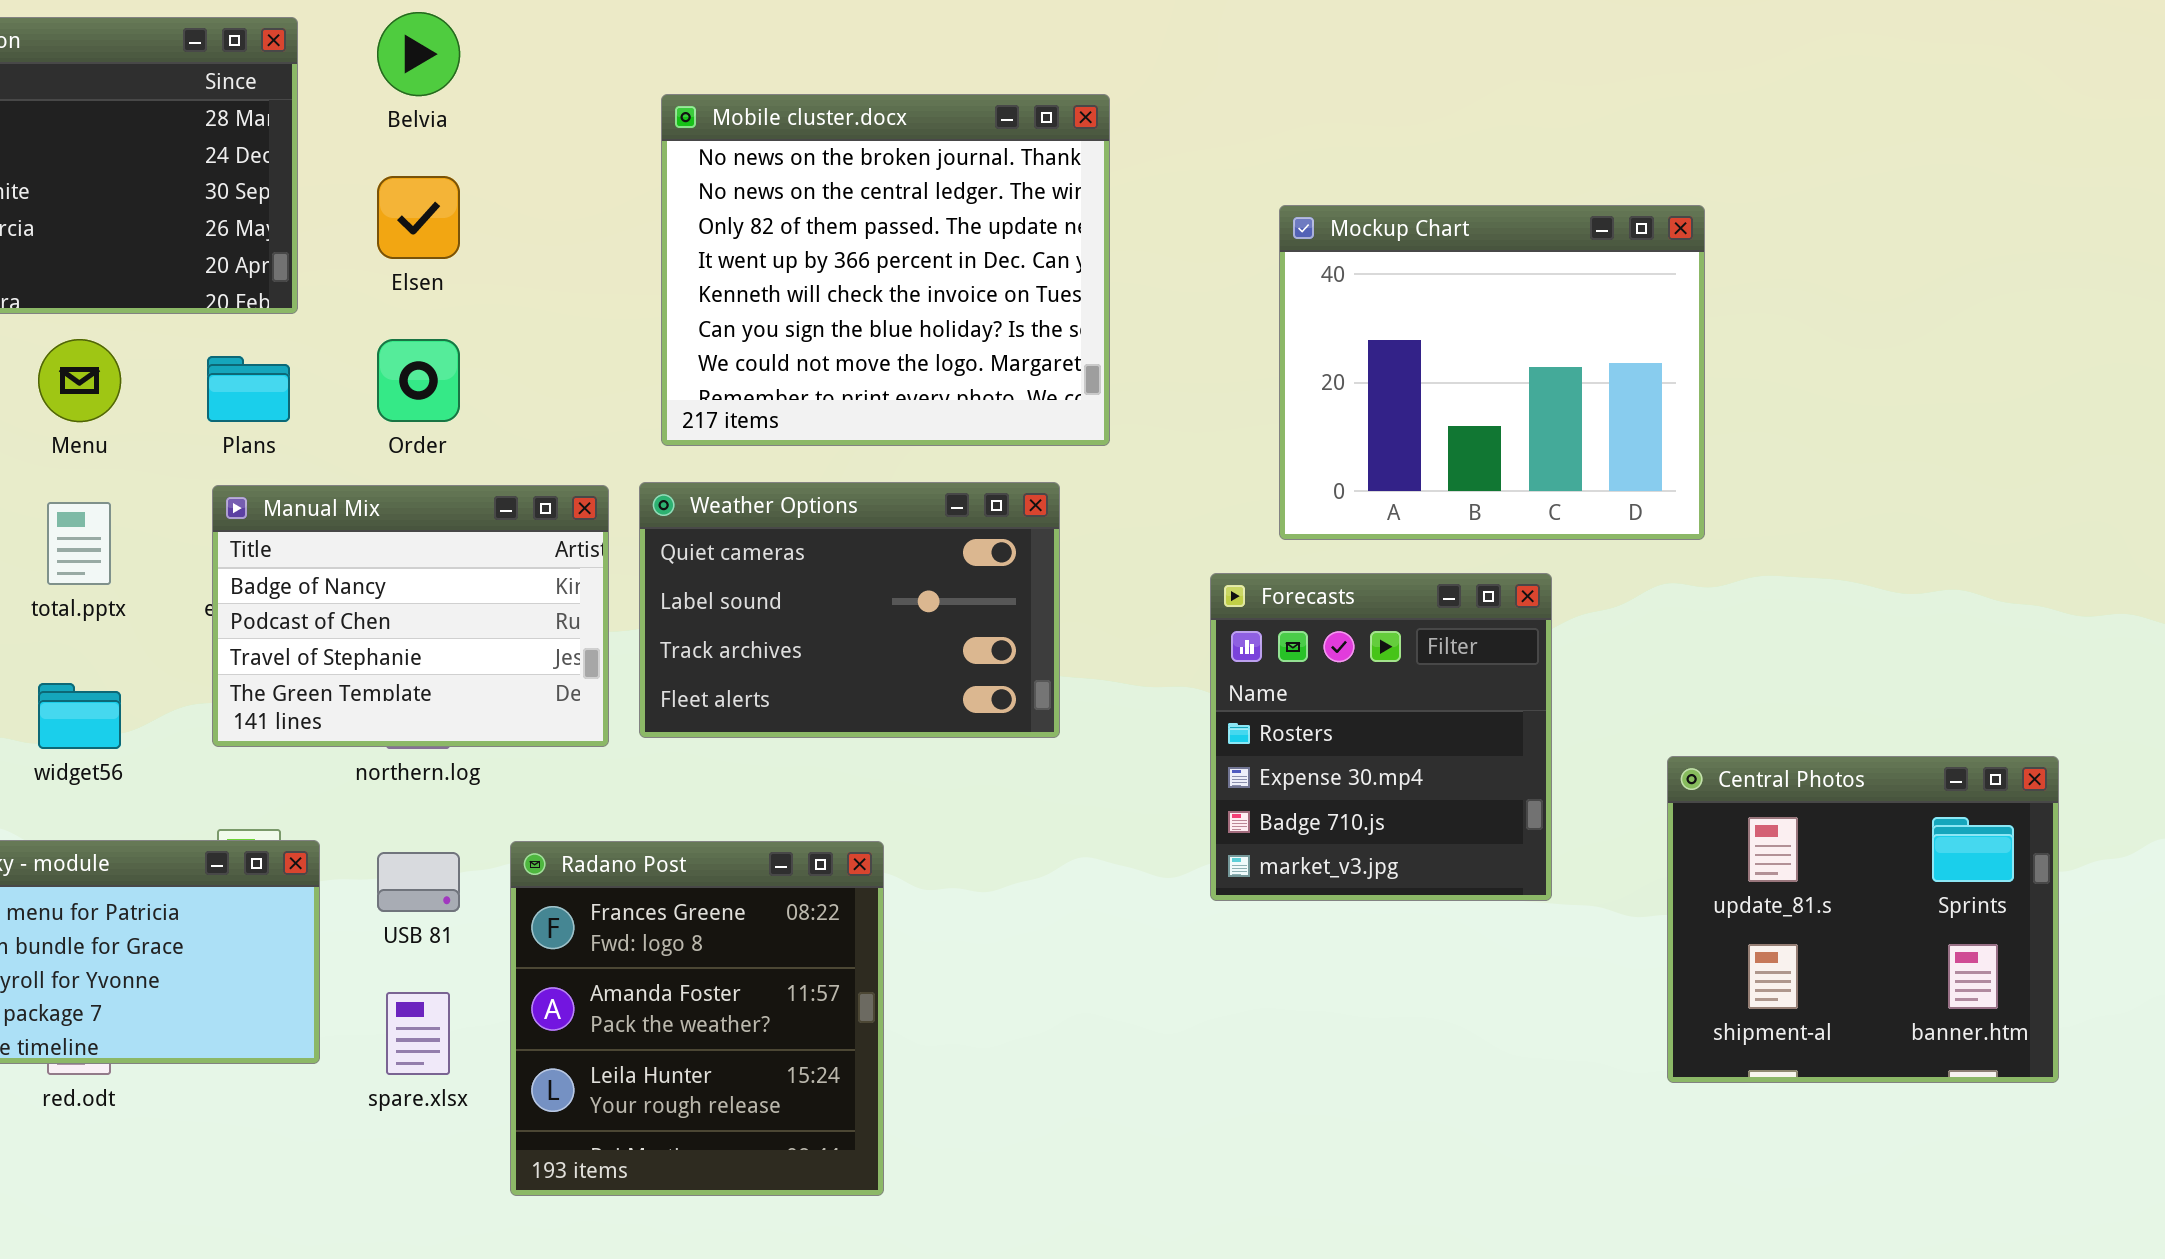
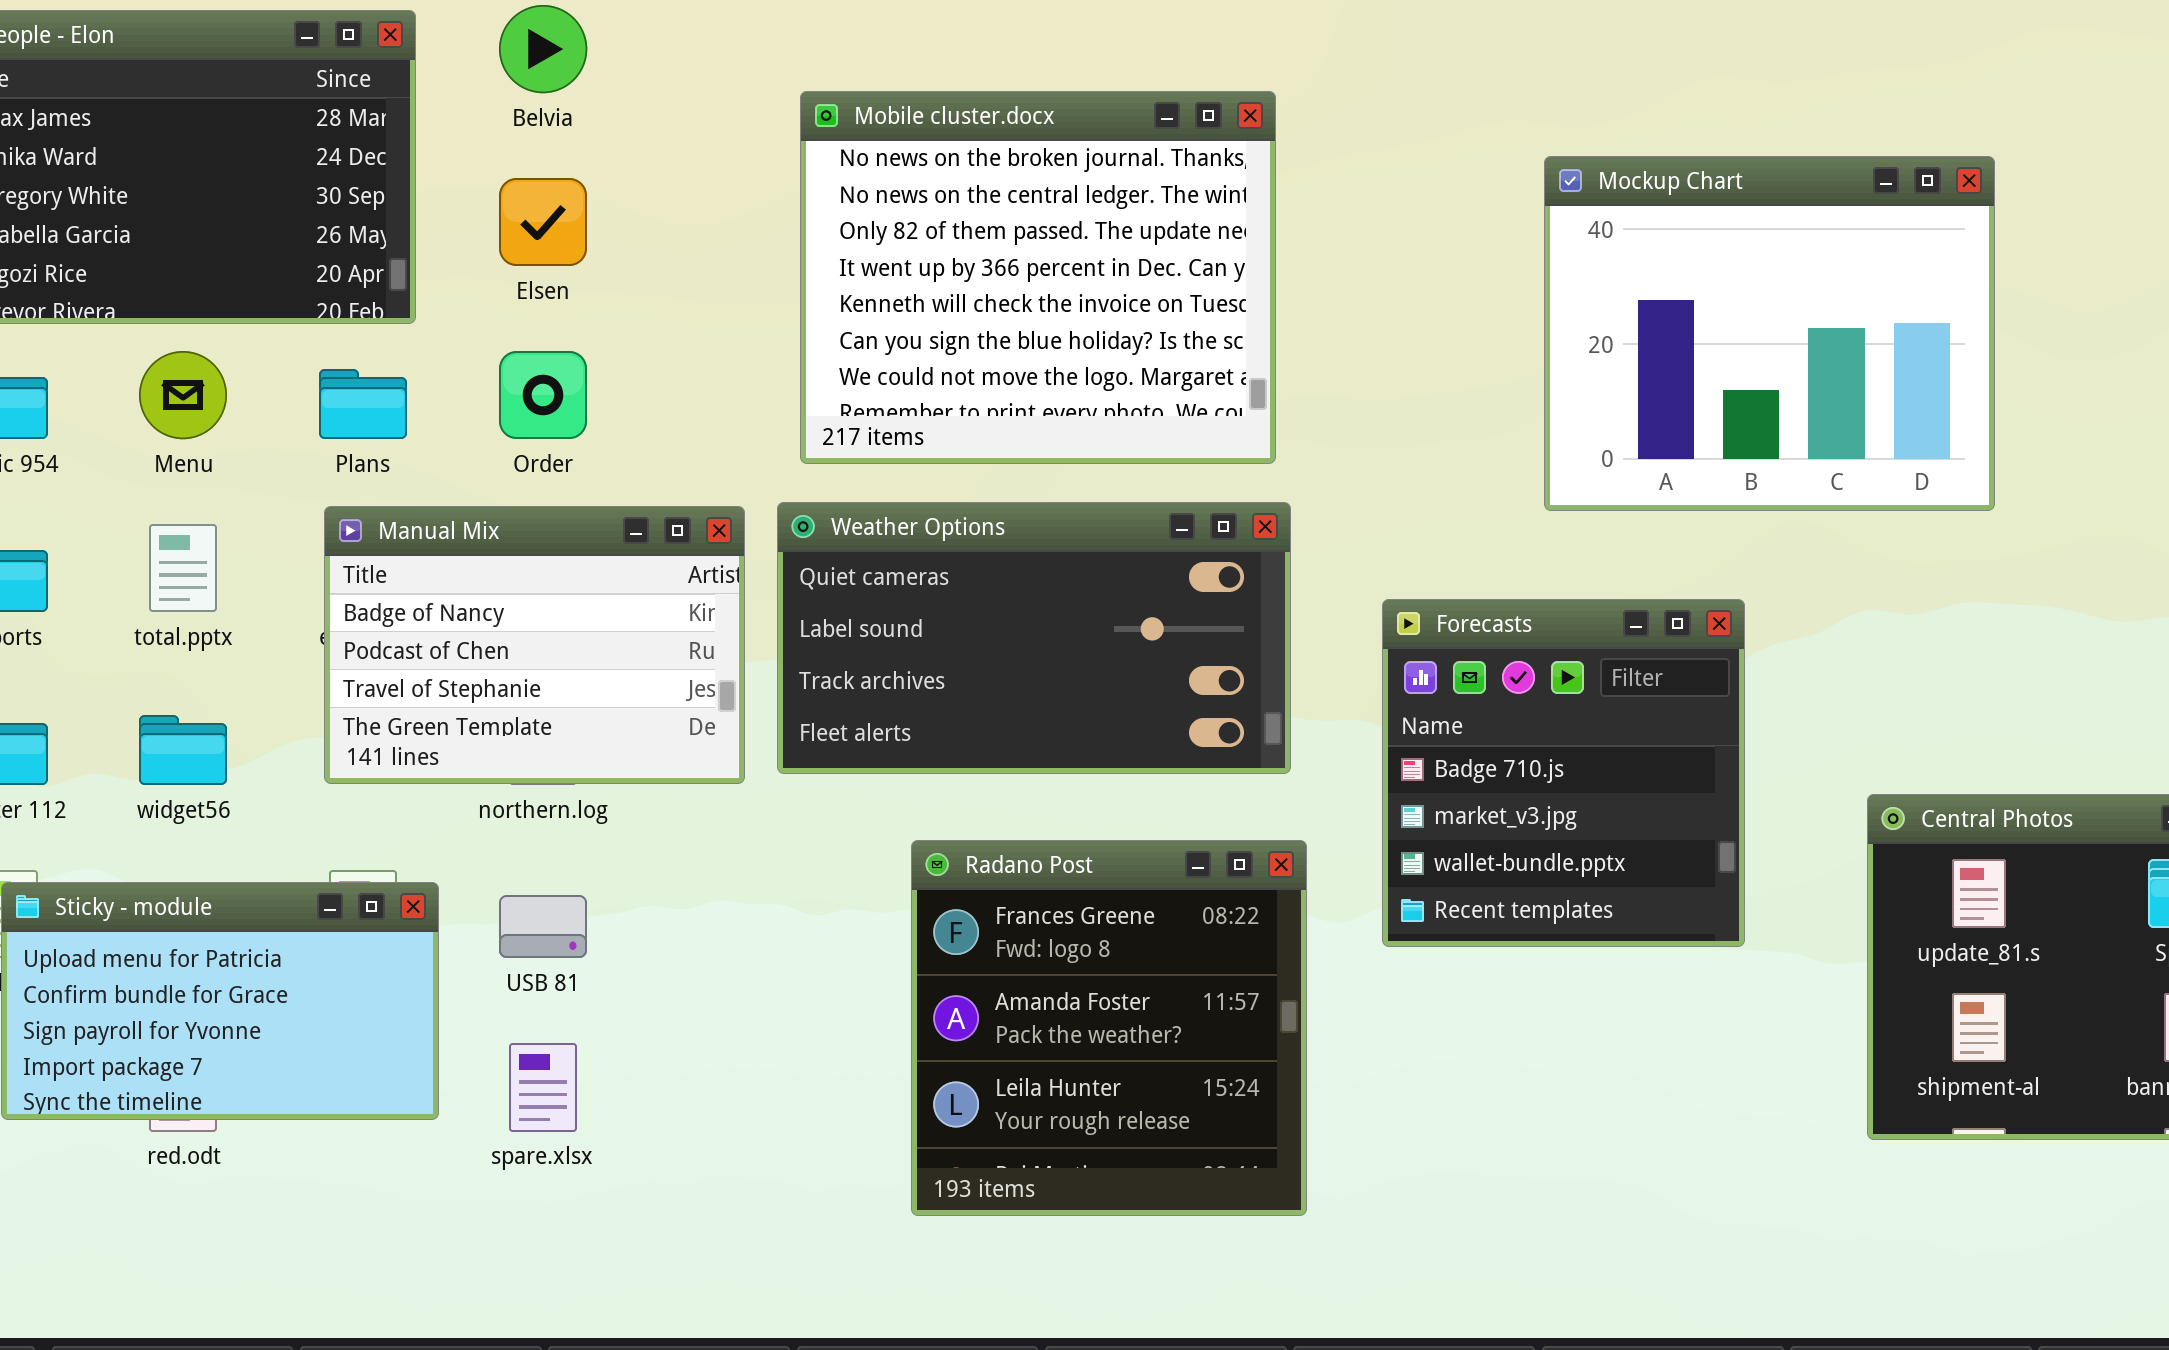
Mockup Chart: [1279,205,1705,540] -> [1544,156,1995,511], moved
Weather Options: [639,482,1060,738] -> [777,502,1291,774], resized
Forecasts: [1210,573,1552,901] -> [1382,599,1745,947], scrolled down 2 rows
Radano Post: [510,841,884,1196] -> [911,840,1307,1216], moved

